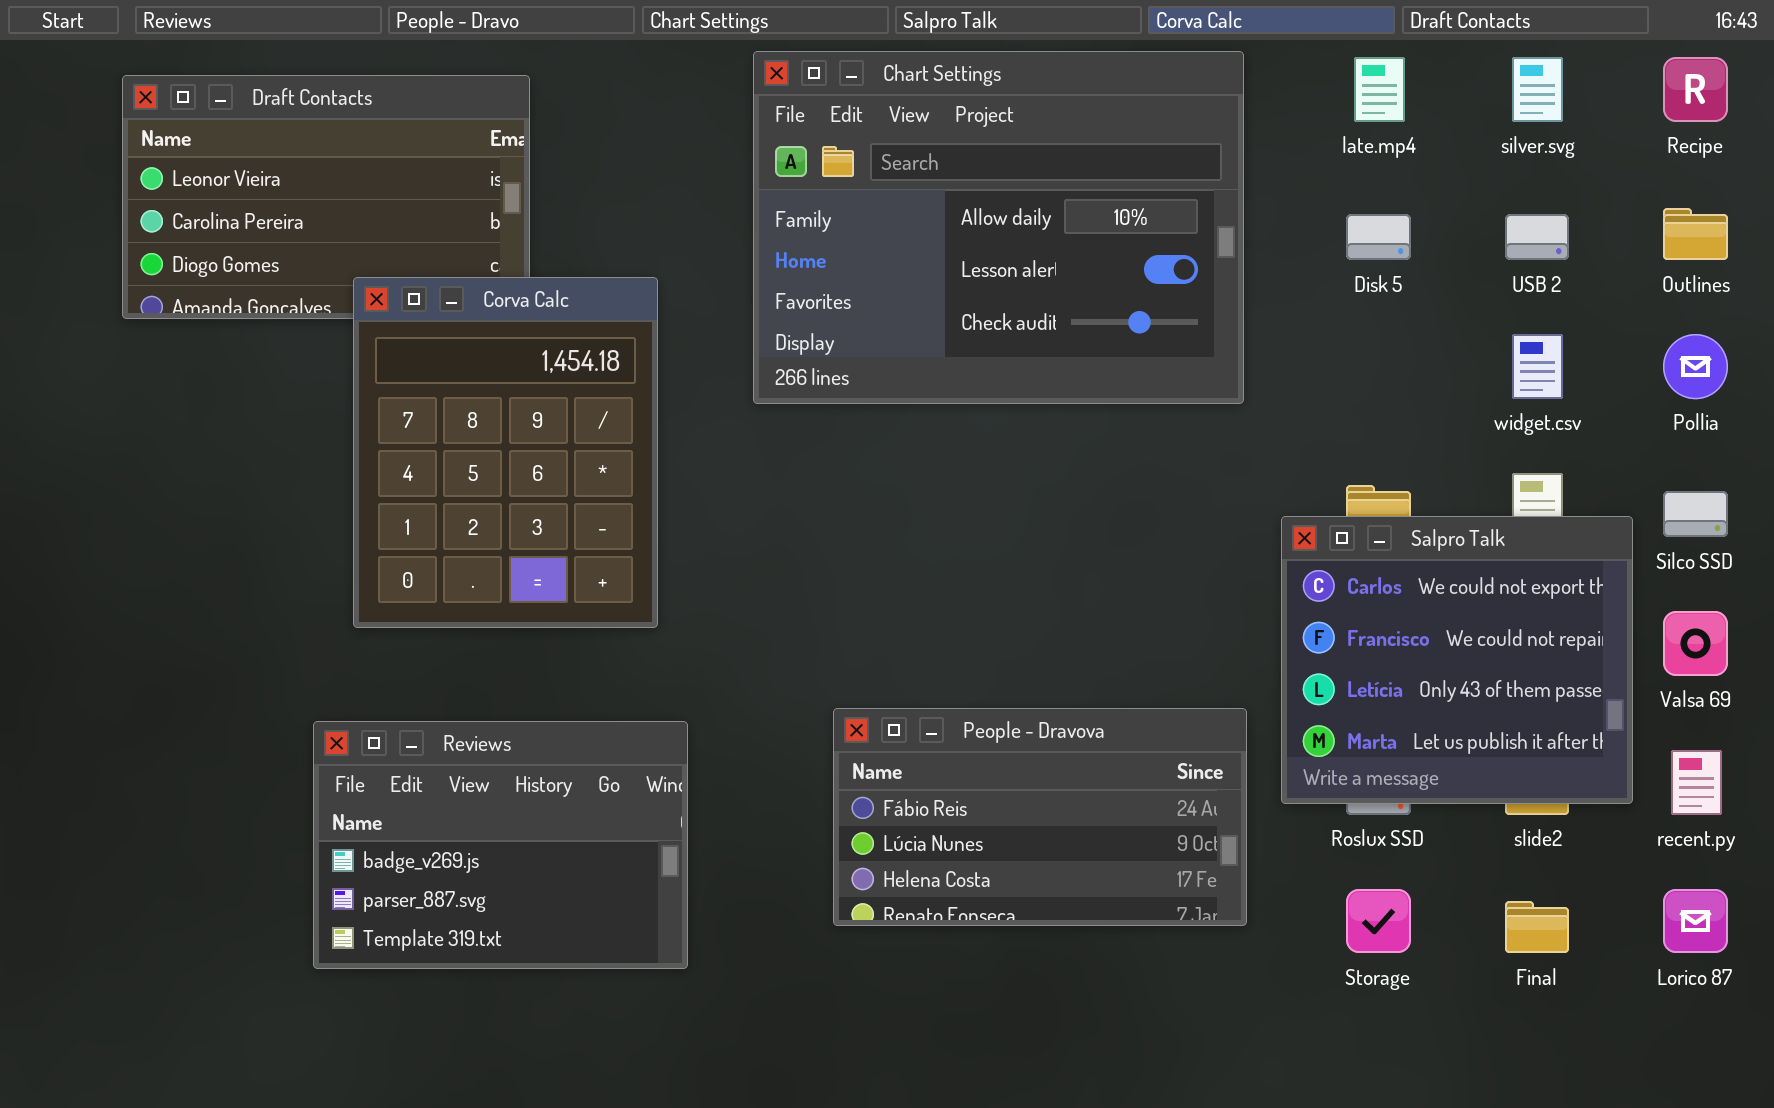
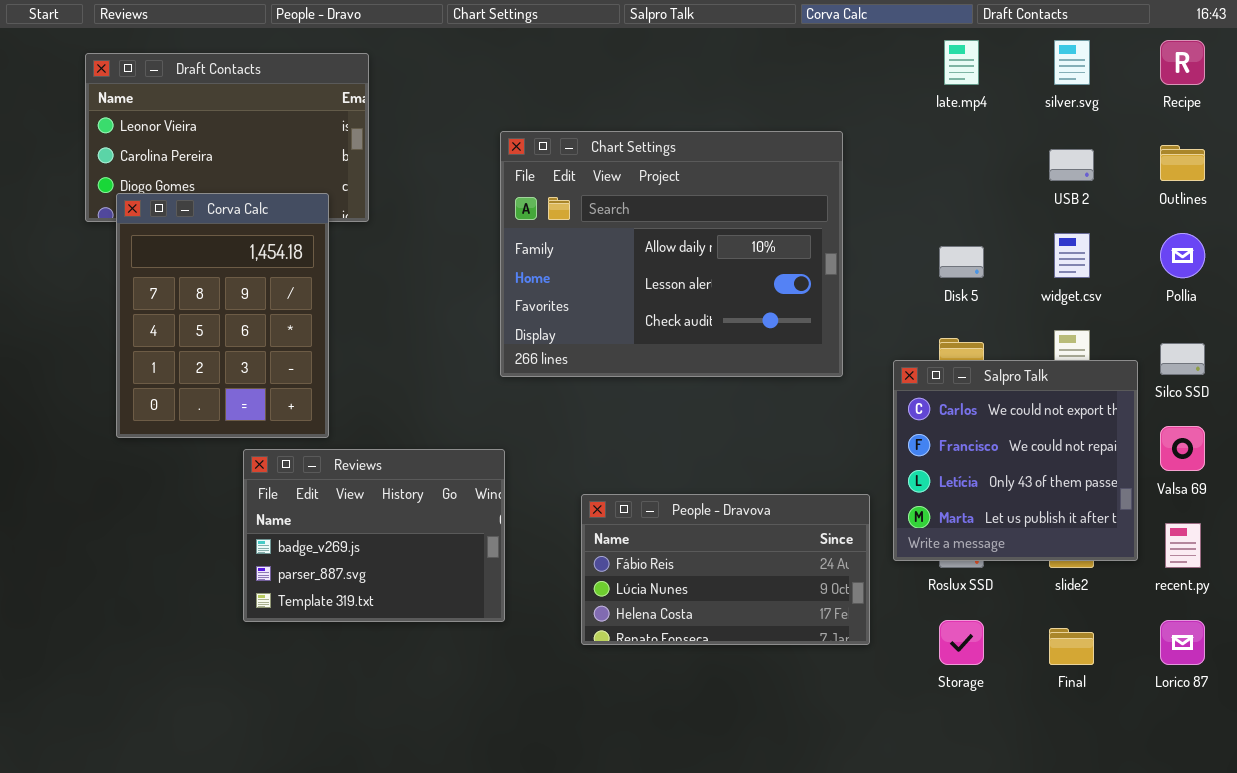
Chart Settings: [753,51,1244,404] -> [500,131,843,377], moved
Disk 5: [1346,214,1411,260] -> [939,246,984,278], moved
Corva Calc: [353,277,658,628] -> [116,193,329,438], moved
Reviews: [313,721,688,969] -> [243,449,505,622], moved

